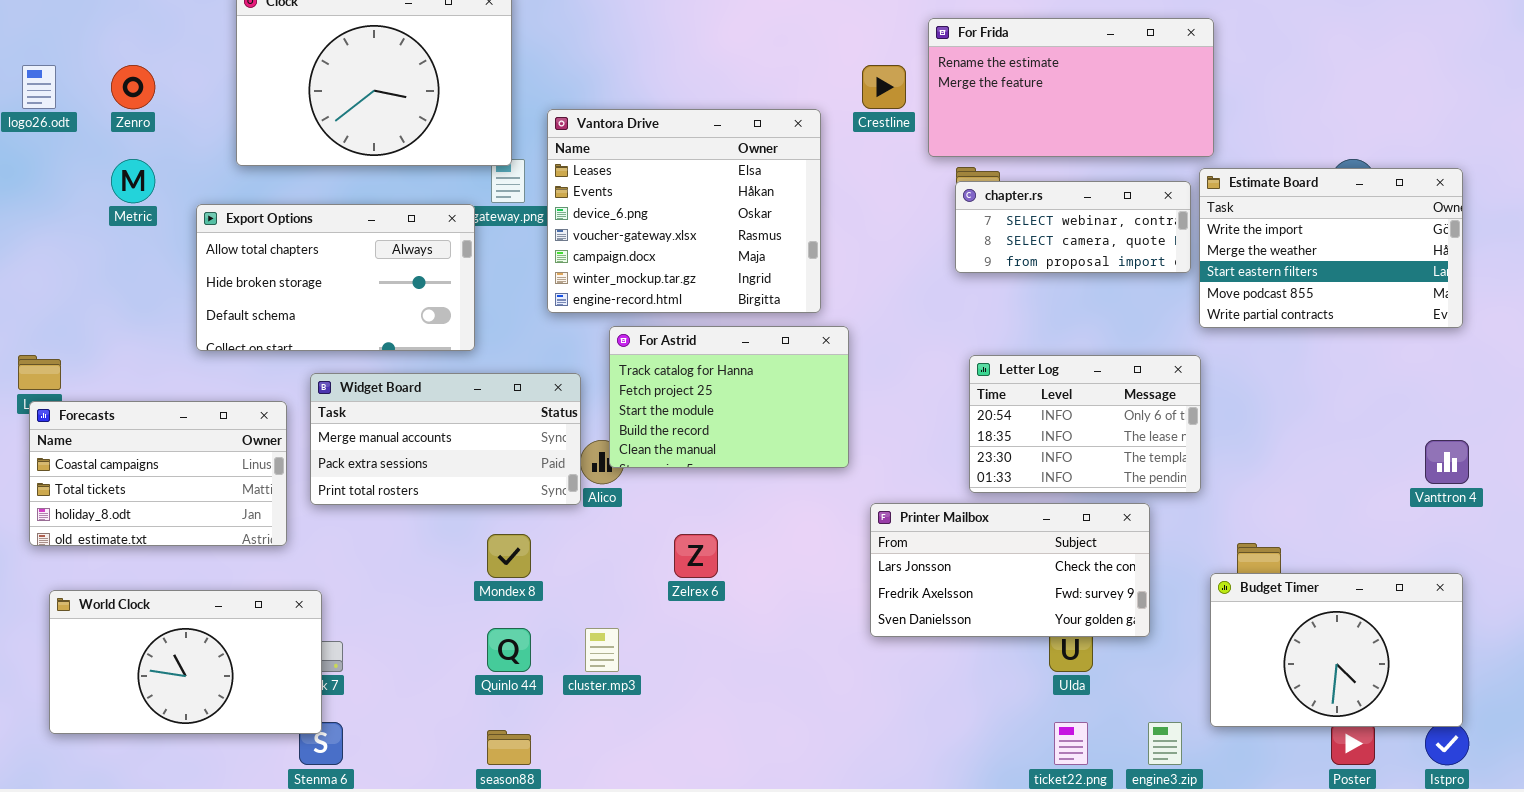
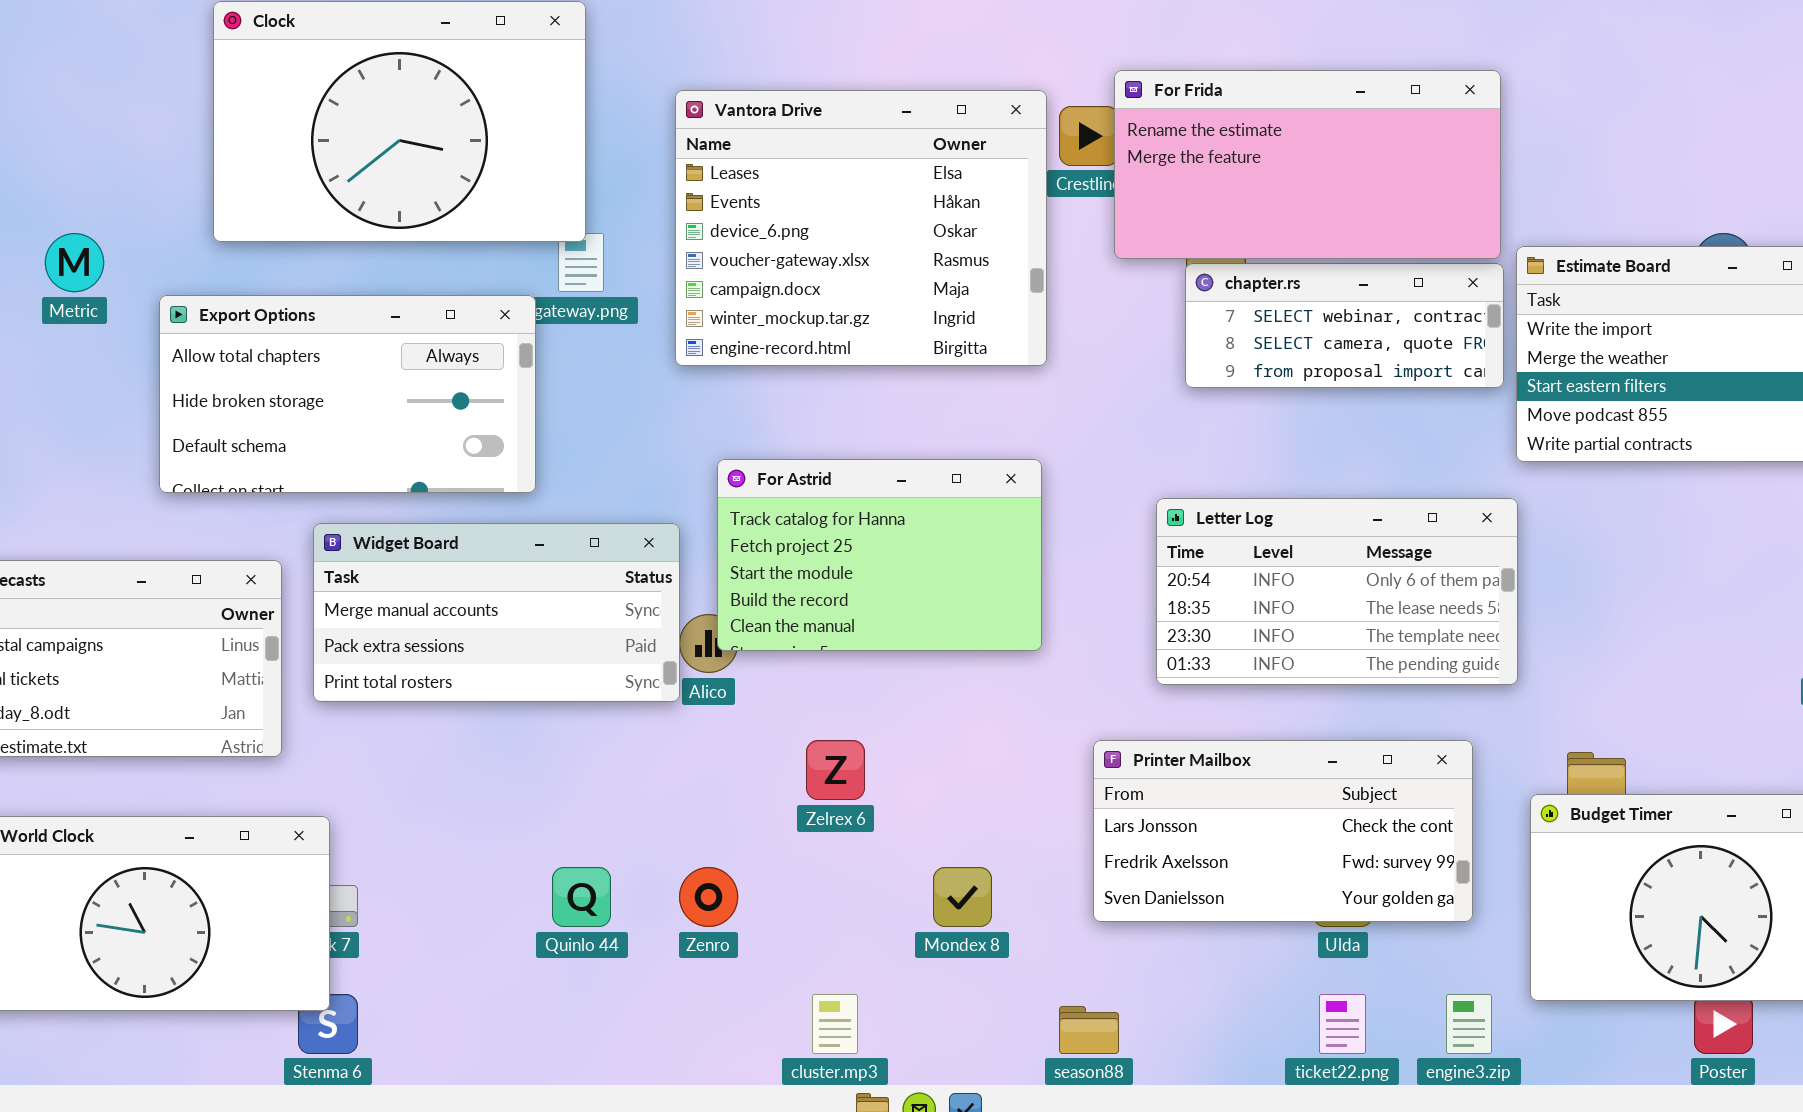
For Frida: [928,18,1214,157] -> [1114,70,1501,259], moved
Zenro: [111,65,155,109] -> [679,867,738,927], moved
Vantora Drive: [547,109,821,313] -> [675,90,1047,366], moved
Letter Log: [969,355,1201,493] -> [1156,498,1518,685], resized
Printer Mailbox: [870,503,1150,637] -> [1093,740,1473,922], moved
Mondex 8: [487,534,531,578] -> [933,867,992,927], moved
cluster.mp3: [585,628,619,672] -> [812,994,858,1054], moved
season88: [487,730,531,765] -> [1059,1006,1119,1054], moved

